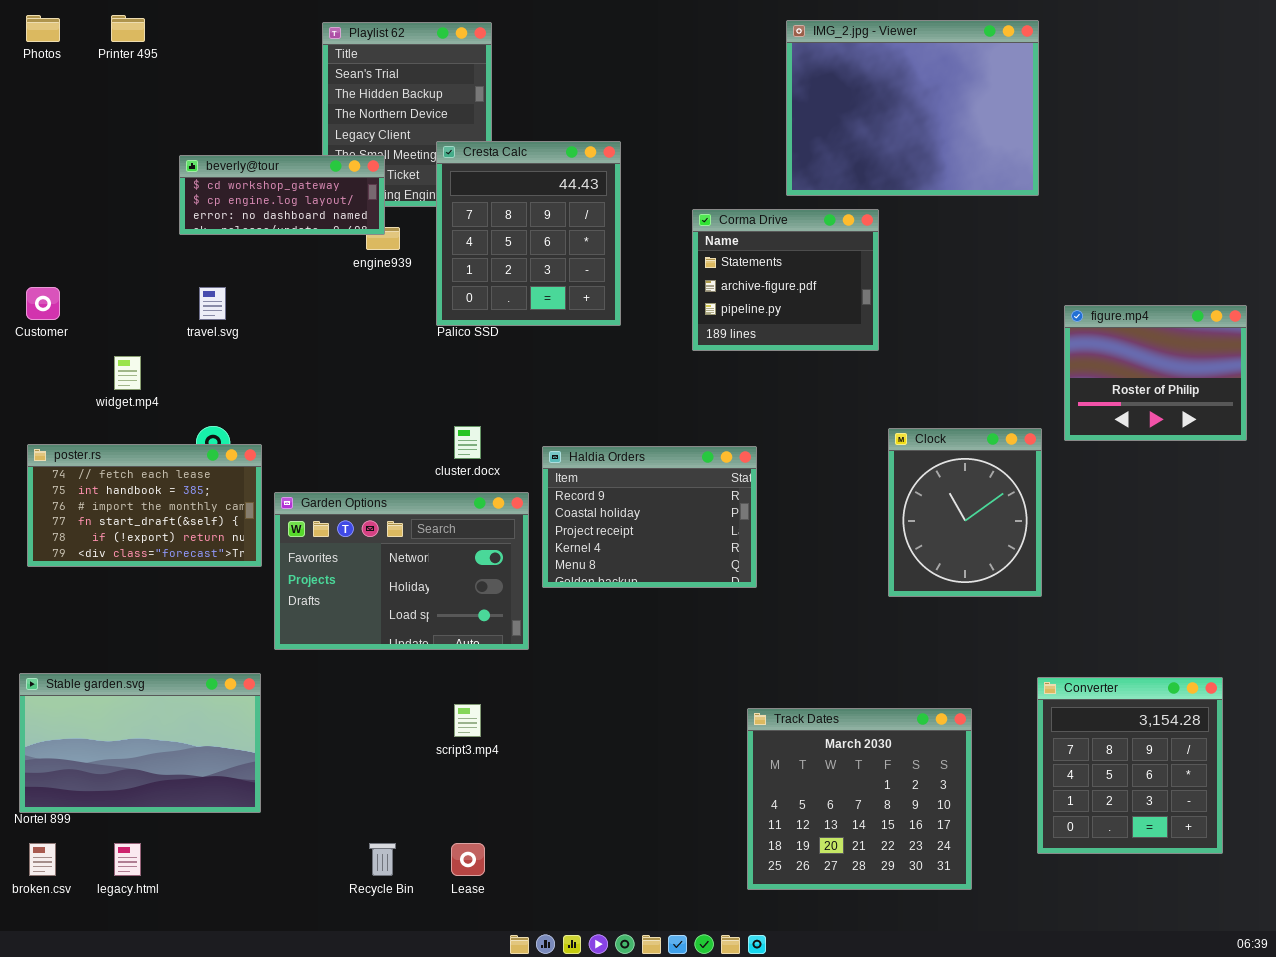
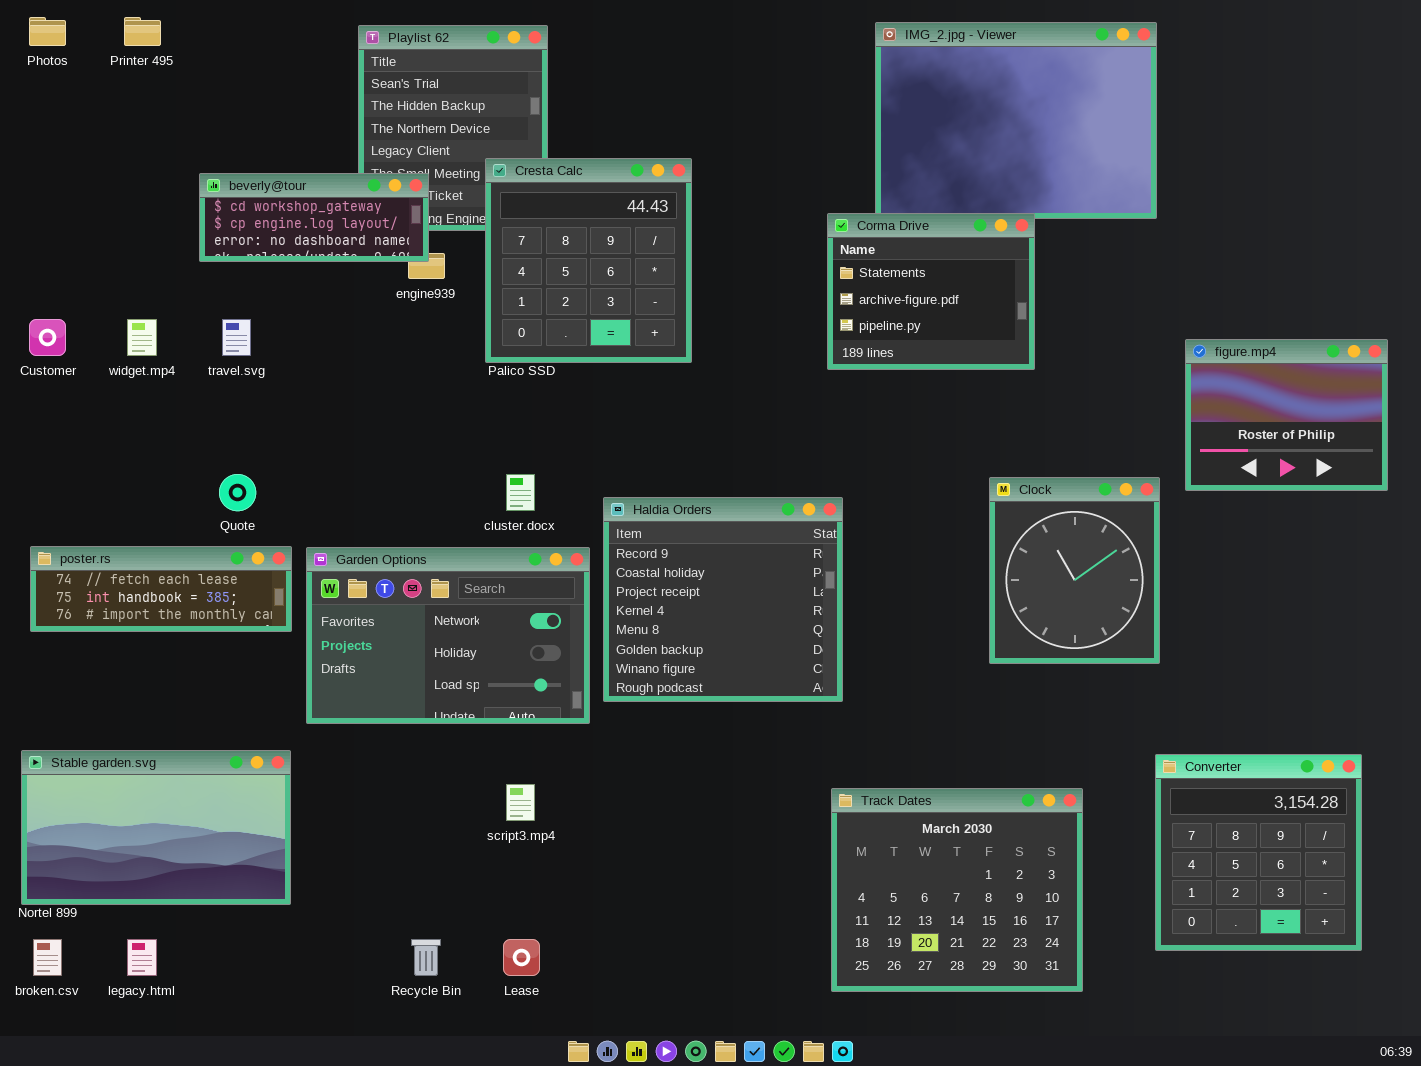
Corma Drive: [692,209,879,351] -> [827,213,1035,370], moved
widget.mp4: [114,356,141,390] -> [127,319,157,356], moved
poster.rs: [27,444,262,567] -> [30,546,292,632], resized
Haldia Orders: [542,446,757,588] -> [603,497,843,702], resized

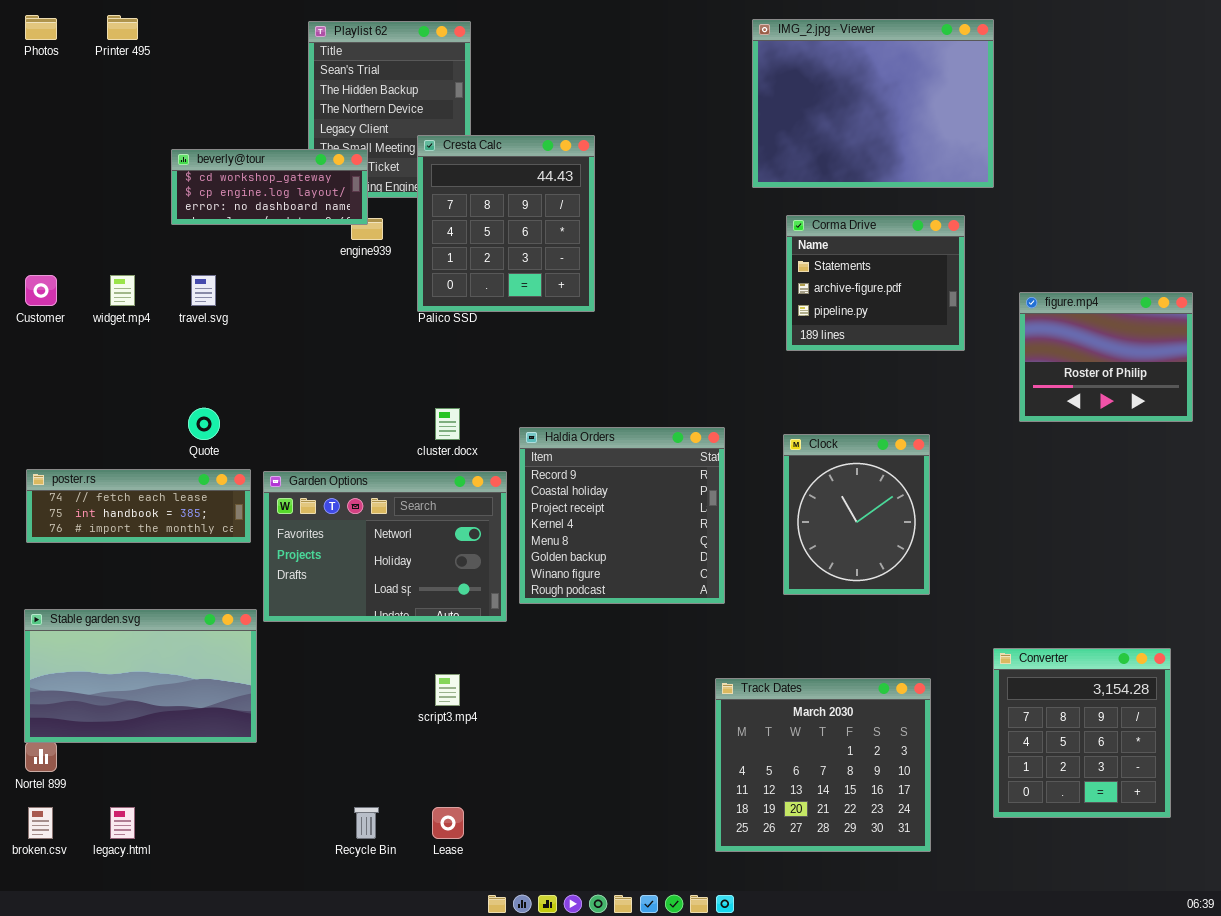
Corma Drive: [827,213,1035,370] -> [786,215,965,351], moved
Clock: [989,477,1160,664] -> [783,434,930,595], moved
Stable garden.svg: [21,750,291,905] -> [24,609,257,743], moved

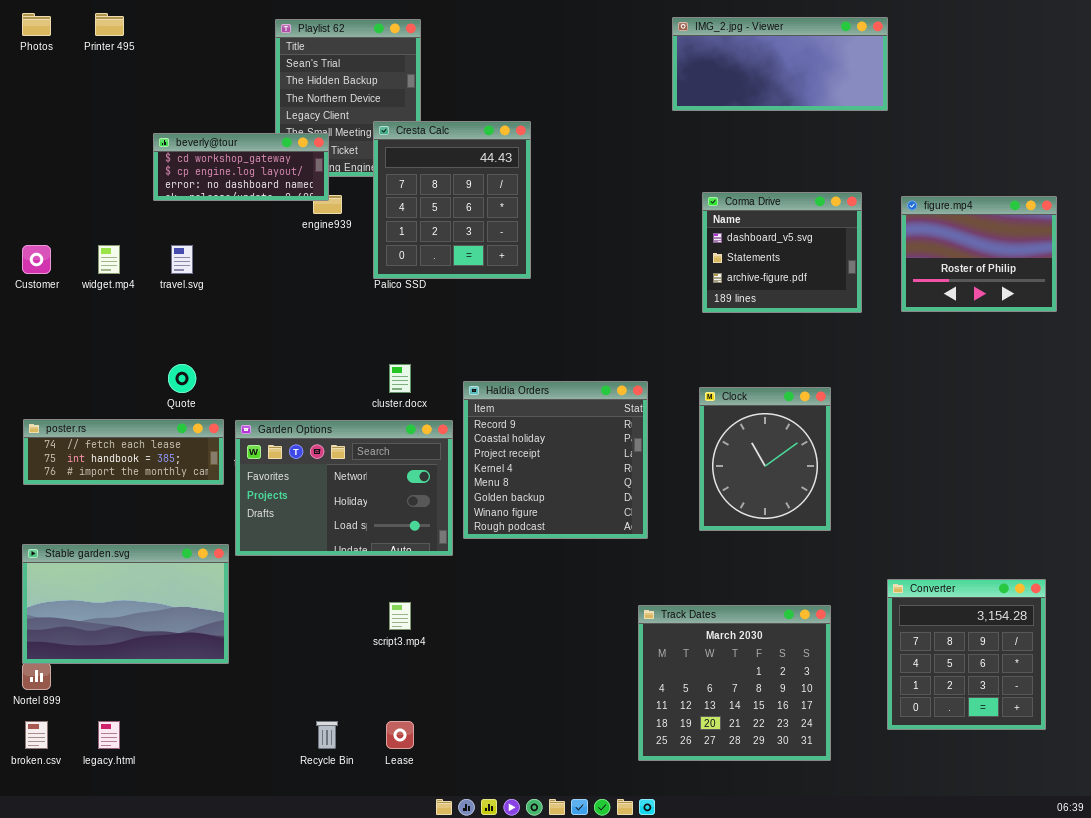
IMG_2.jpg - Viewer: [752,19,994,188] -> [672,17,888,111], resized
Corma Drive: [786,215,965,351] -> [702,192,862,313], scrolled up 1 row
figure.mp4: [1019,292,1193,422] -> [901,196,1057,312], moved

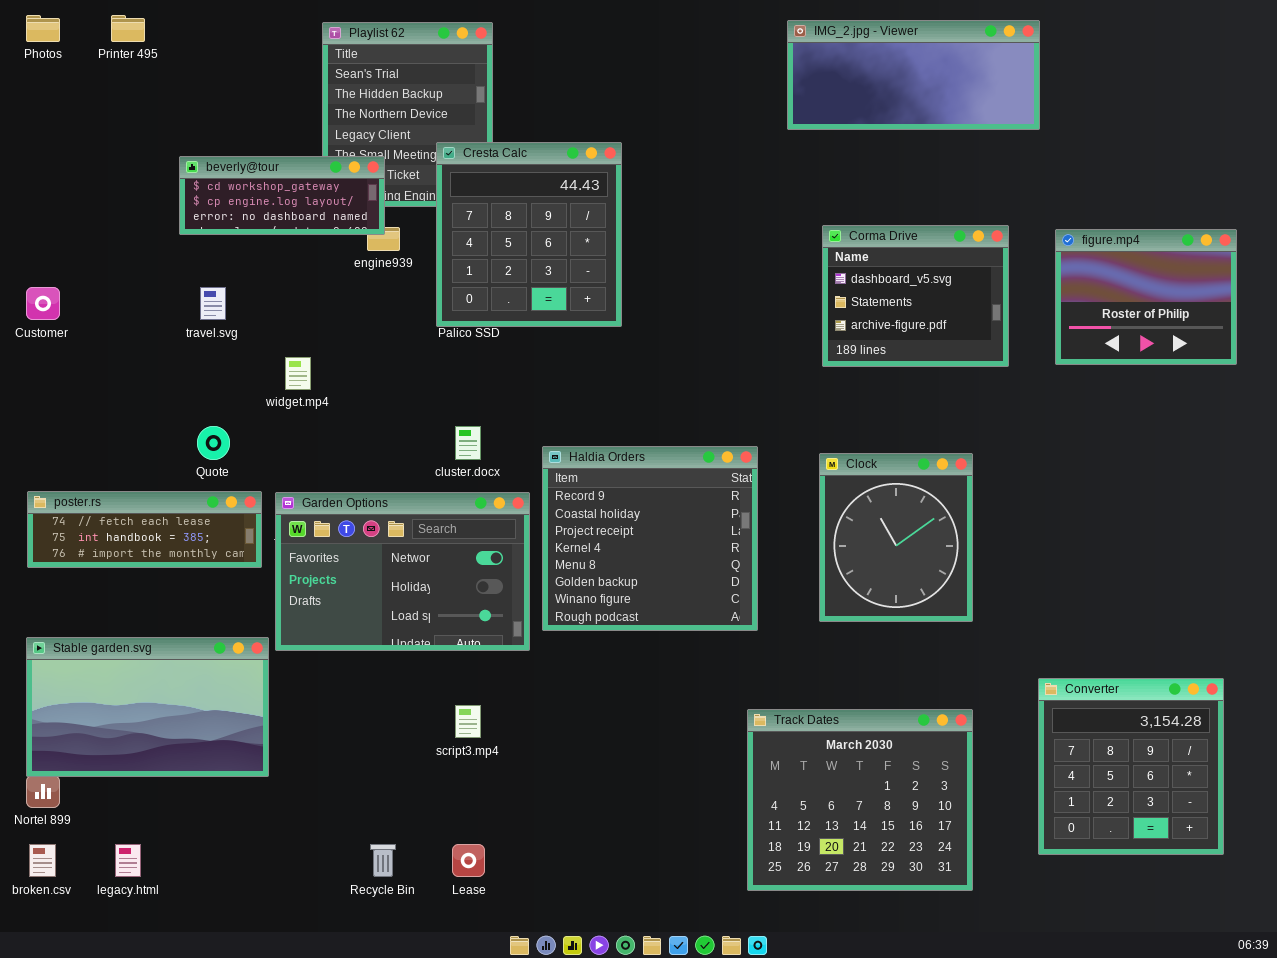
widget.mp4: [98,245,120,274] -> [285,357,311,390], moved

